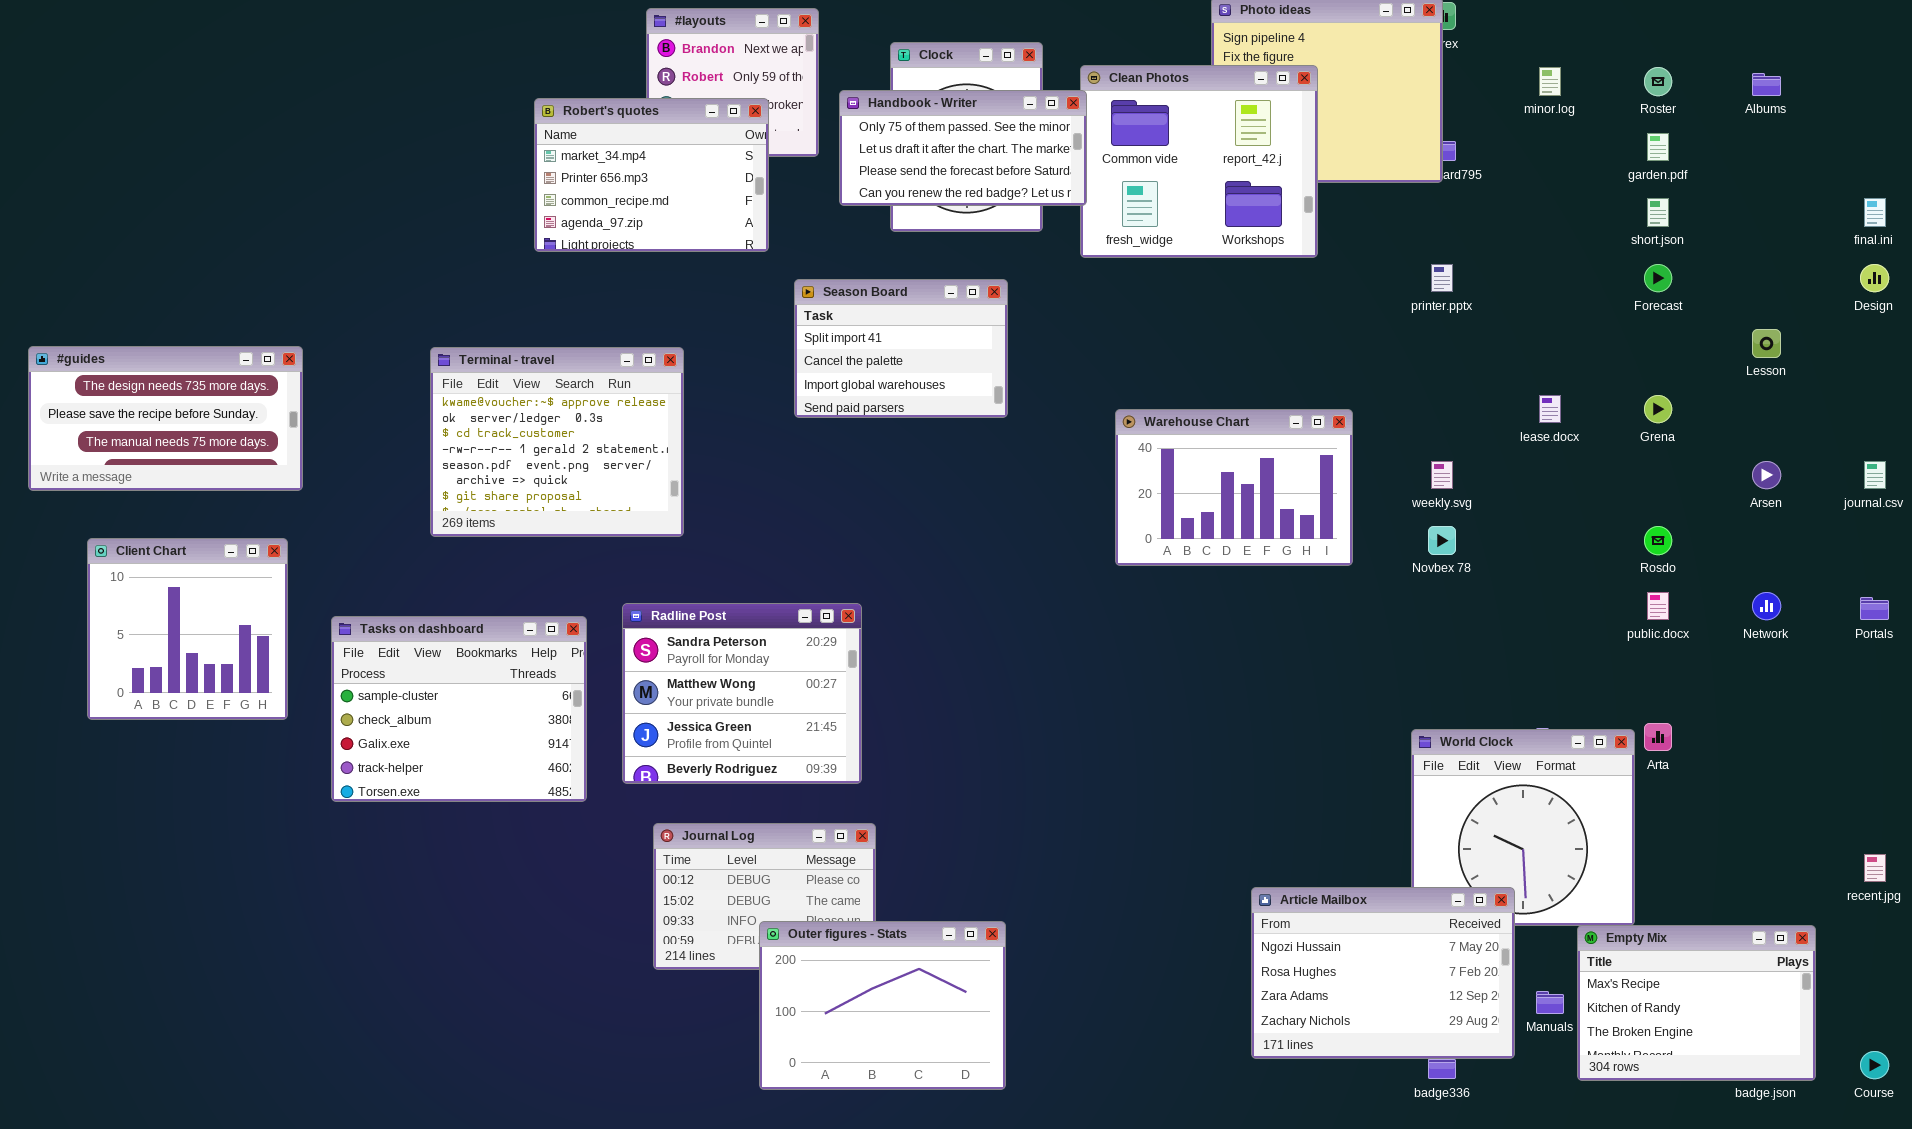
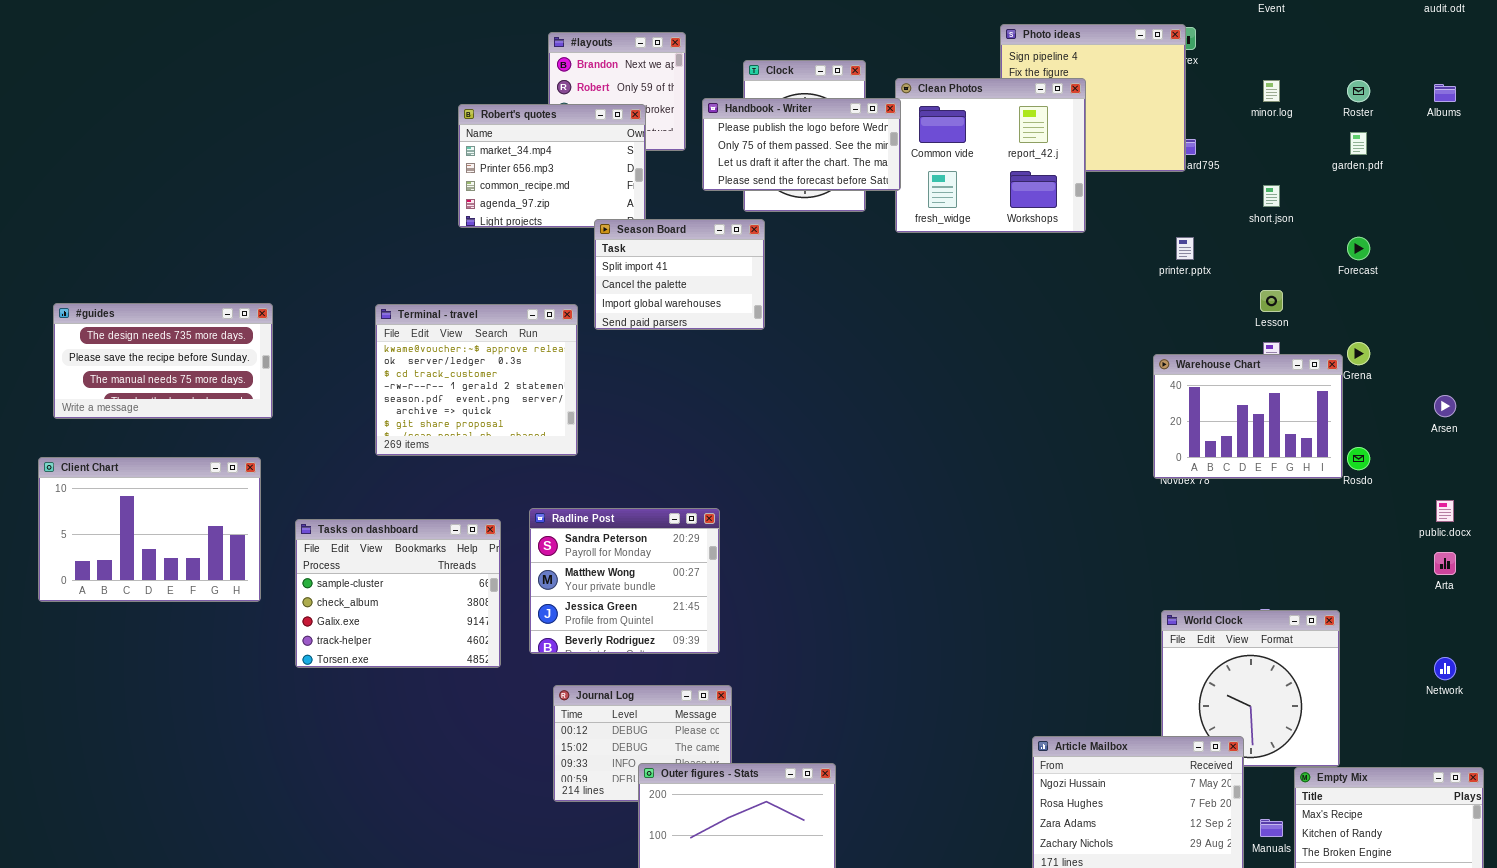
Handbook - Writer: [839,90,1087,206] -> [702,98,901,191], scrolled up 1 row
short.json: [1647,198,1669,227] -> [1263,185,1280,207], moved
Season Board: [794,279,1008,418] -> [594,219,765,330], moved
Lesson: [1752,329,1781,358] -> [1260,290,1283,312], moved
Warehouse Chart: [1115,409,1353,566] -> [1153,354,1343,479], moved
Client Chart: [87,538,288,720] -> [38,457,261,602], resized
public.docx: [1647,592,1669,620] -> [1436,500,1454,522], moved
Network: [1752,592,1781,620] -> [1434,657,1456,680], moved
Arta: [1644,723,1672,751] -> [1434,552,1456,575], moved

